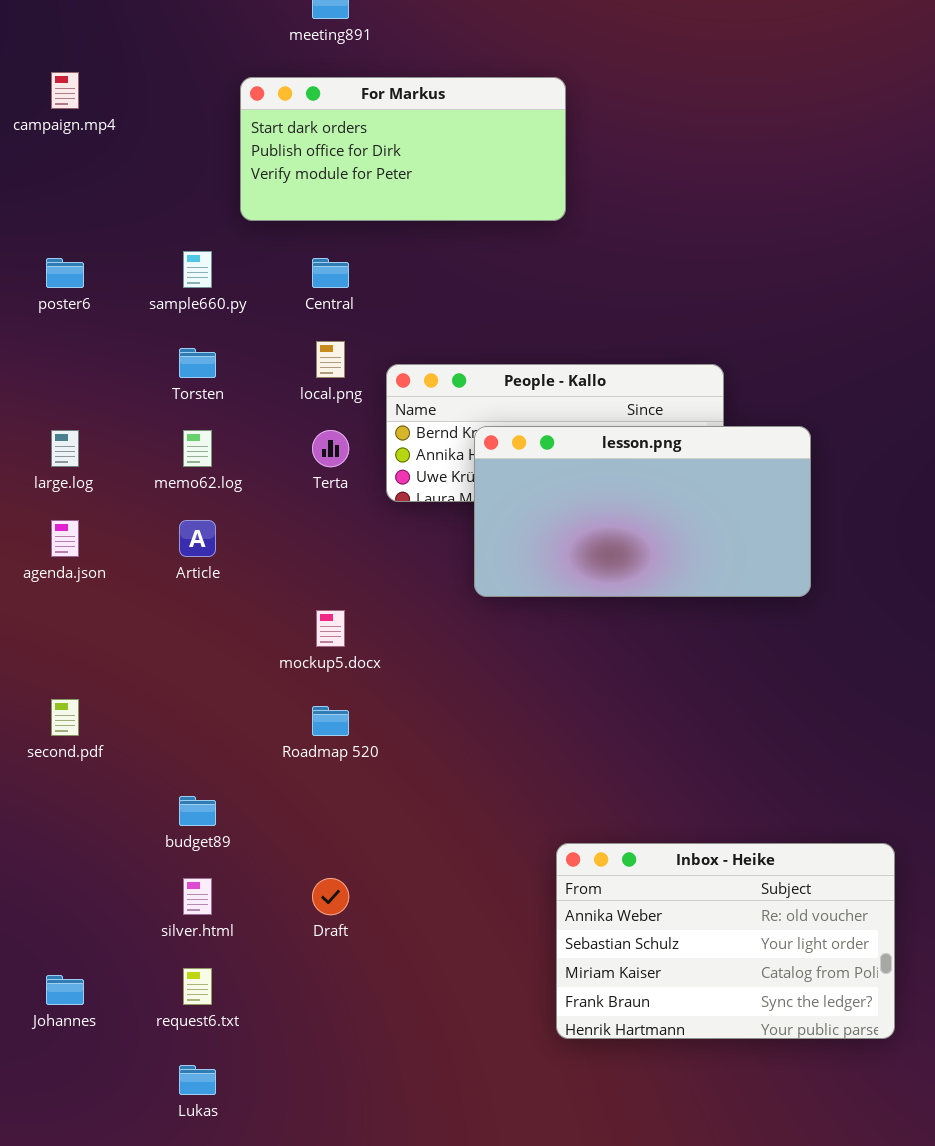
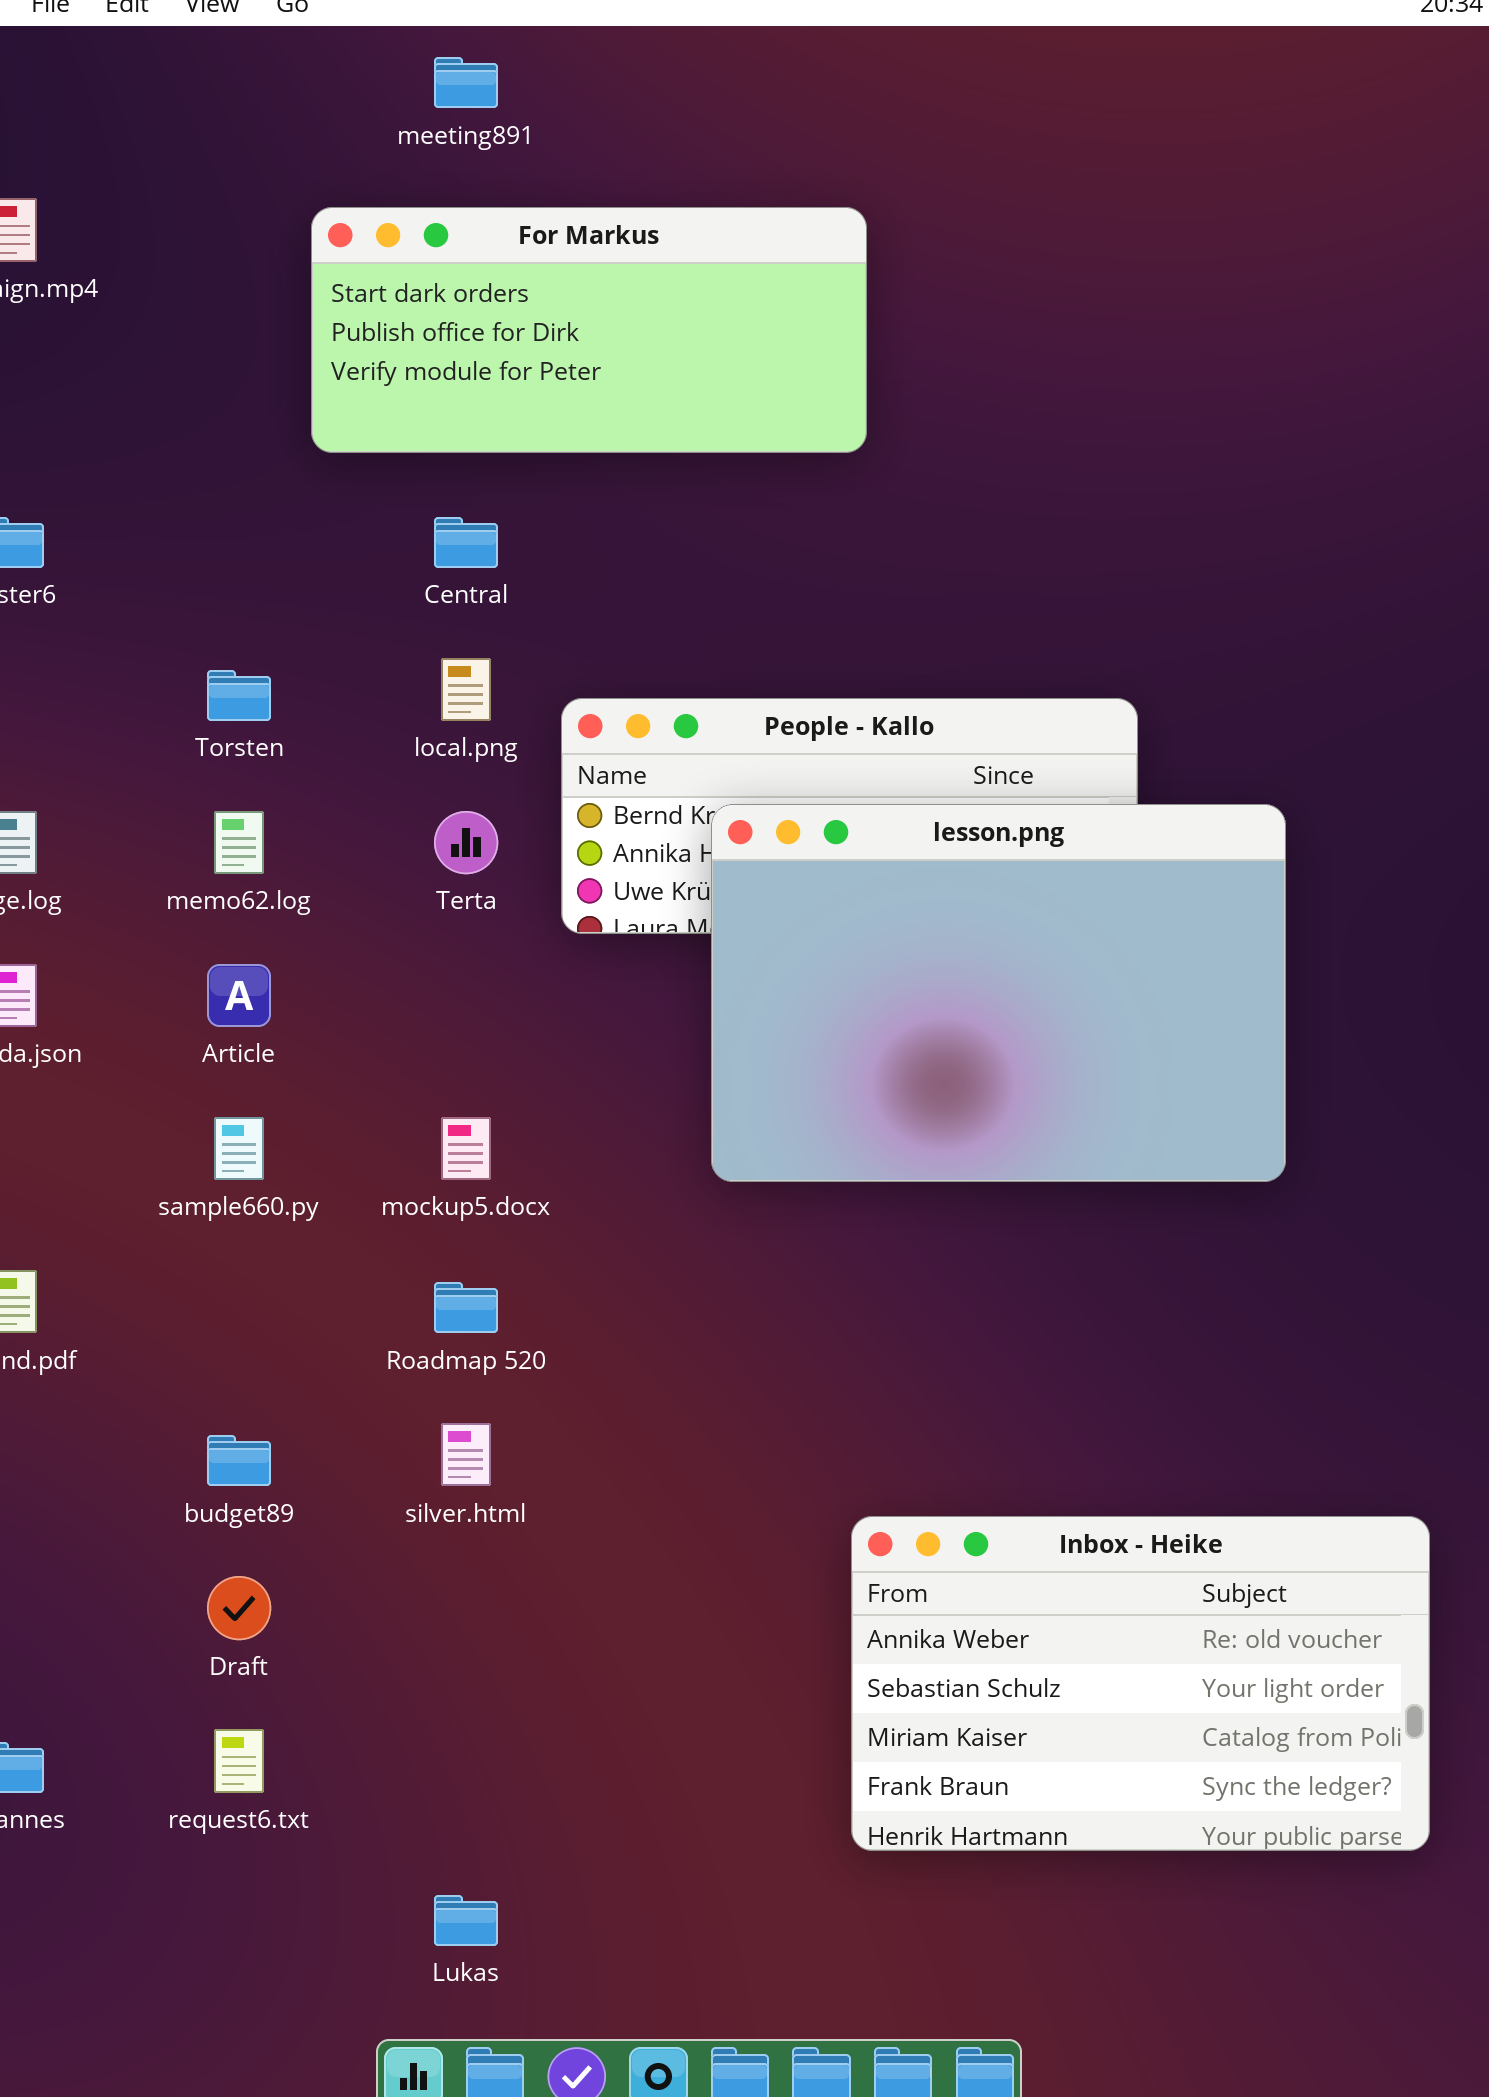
sample660.py: [183,251,212,288] -> [214,1117,264,1180], moved
lesson.png: [474,426,811,597] -> [711,804,1286,1182], resized
silver.html: [183,878,212,915] -> [441,1423,491,1486], moved
Draft: [312,878,349,915] -> [207,1576,271,1640], moved
Lukas: [179,1065,216,1095] -> [434,1895,498,1946], moved

